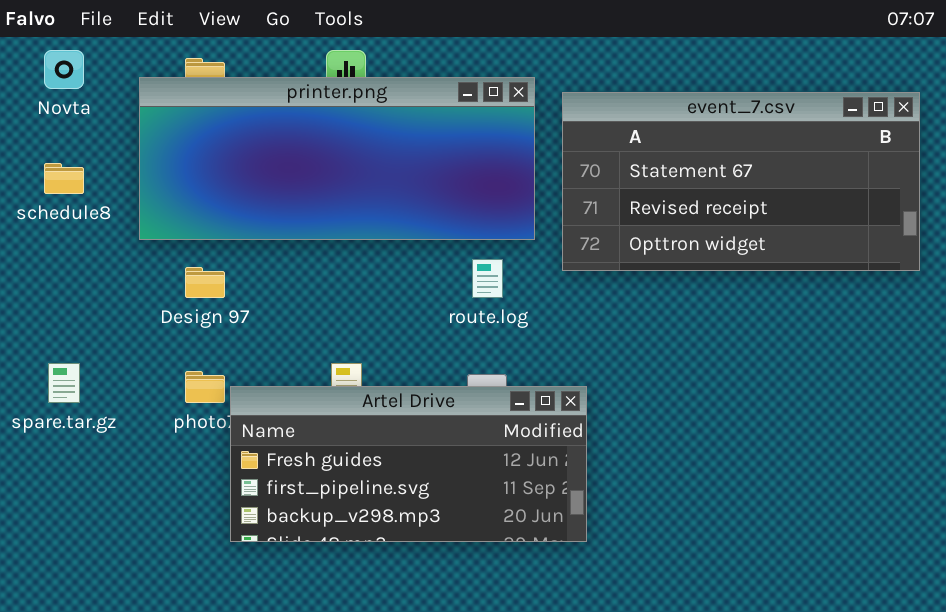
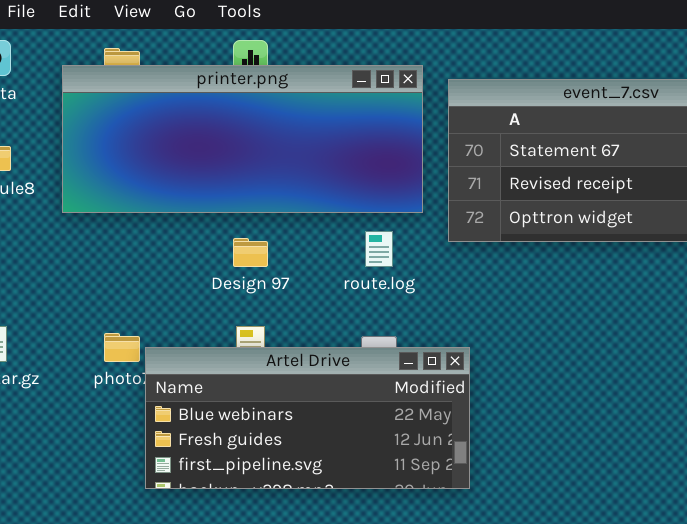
Design 97: [185,267,225,298] -> [233,238,268,267], moved
Artel Drive: [230,386,587,542] -> [145,347,470,489], scrolled up 1 row

